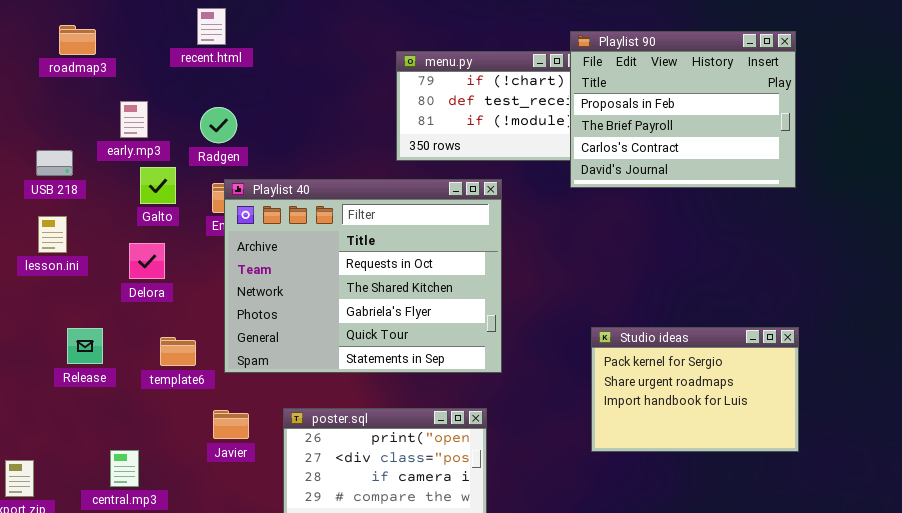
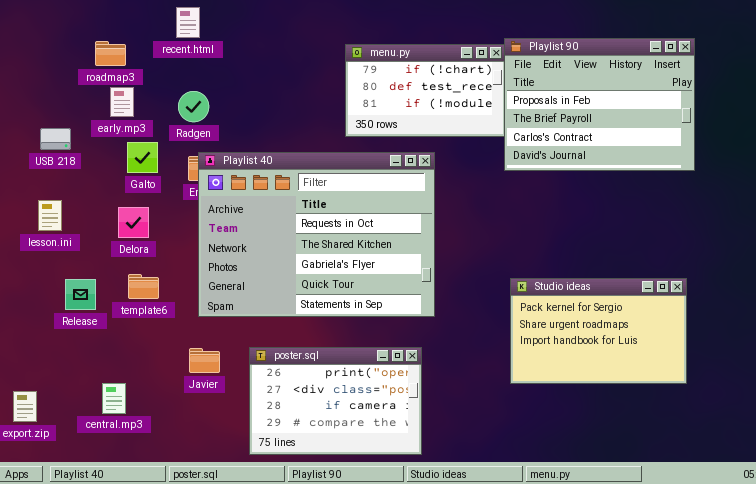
roadmap3: [59,25,96,55] -> [95,41,126,66], moved
Playlist 90: [570,31,796,188] -> [504,38,695,171], moved
lesson.ini: [38,216,67,253] -> [38,200,62,231], moved
template6: [160,337,196,366] -> [128,274,159,299], moved

